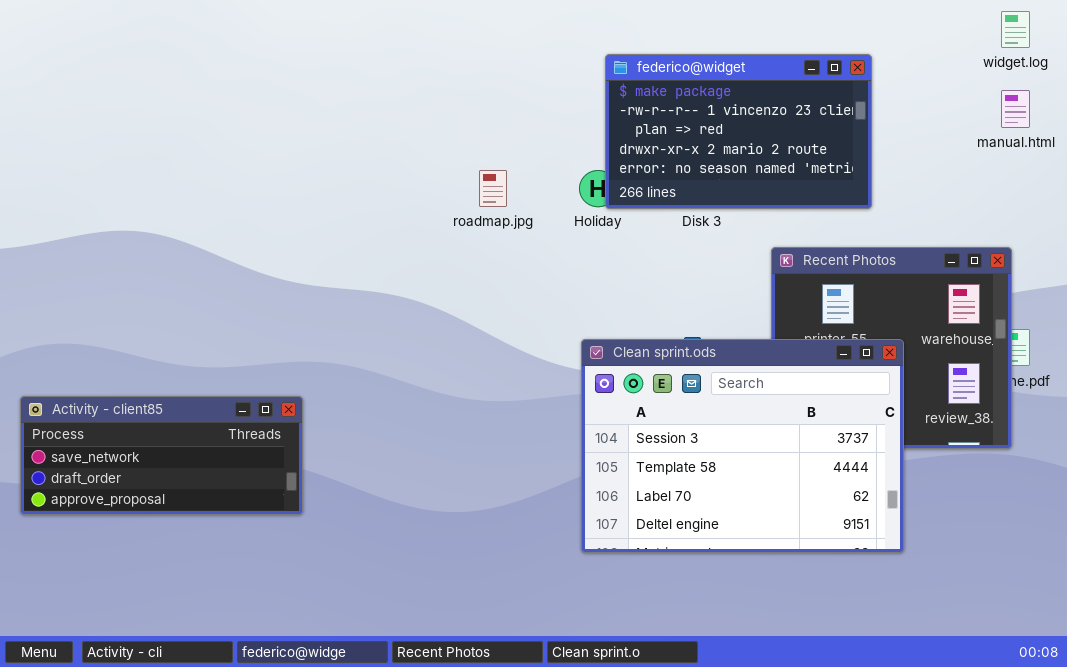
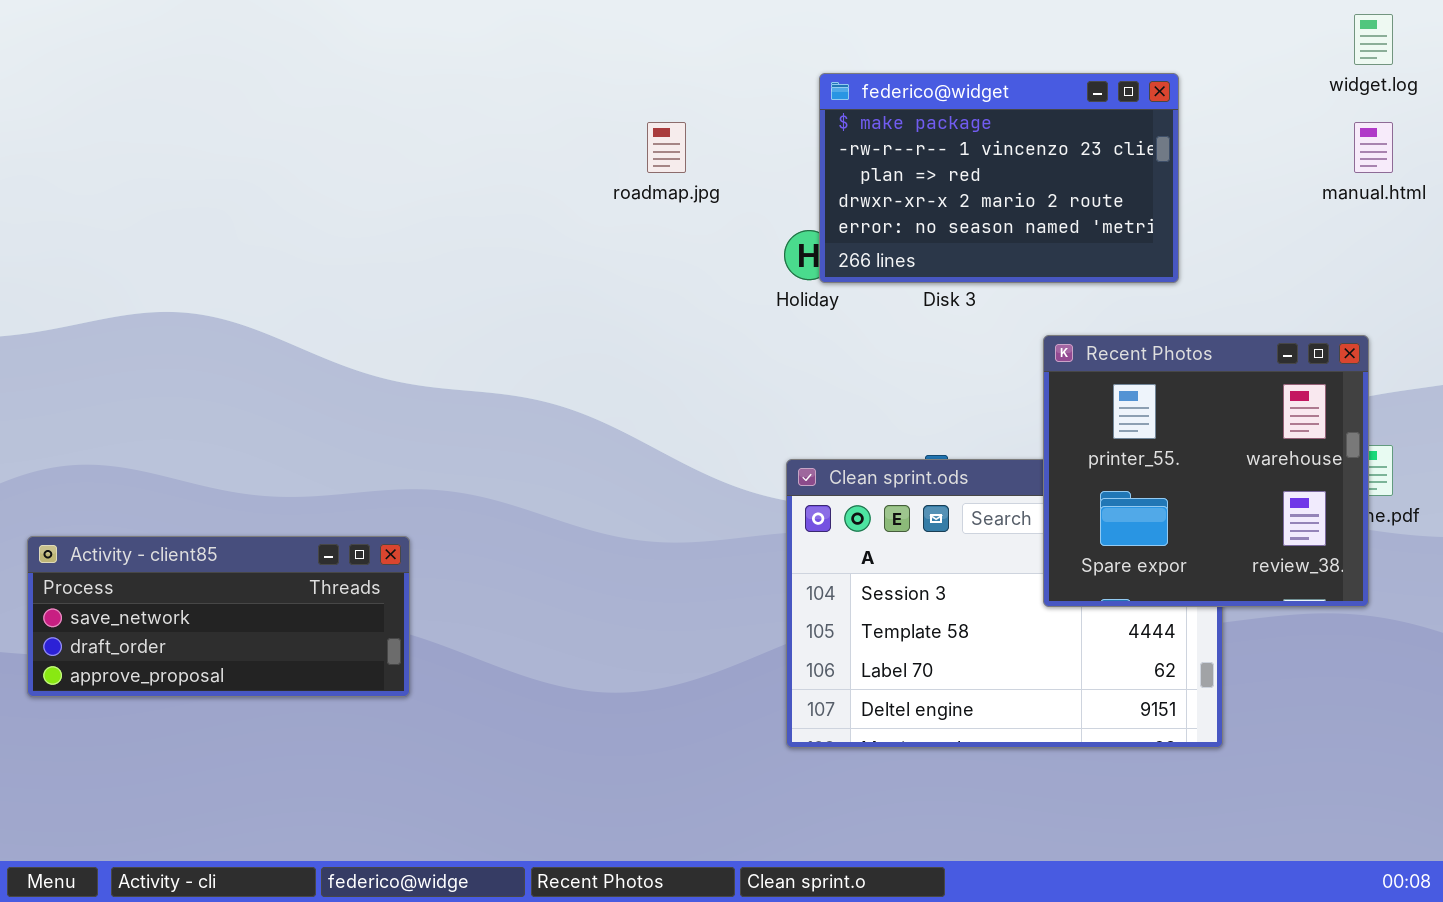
roadmap.jpg: [479,170,507,207] -> [647,122,686,173], moved
Recent Photos: [771,247,1012,449] -> [1043,335,1369,607], raised

